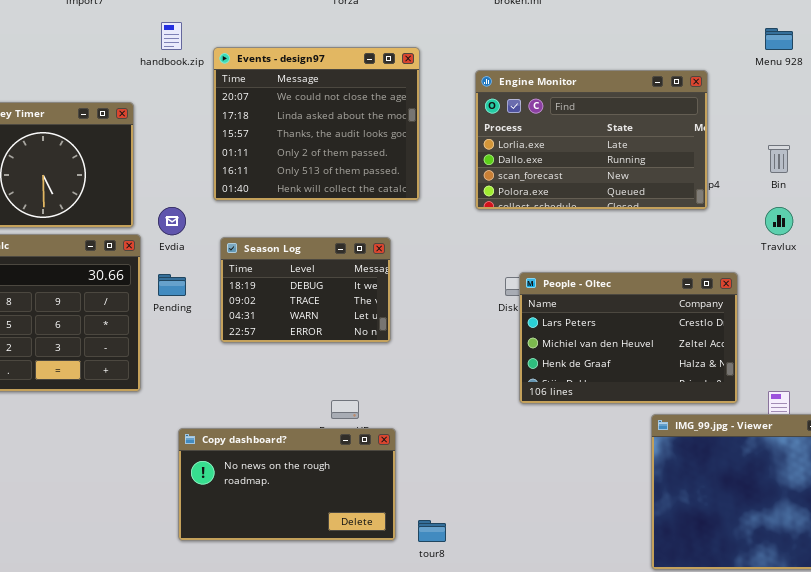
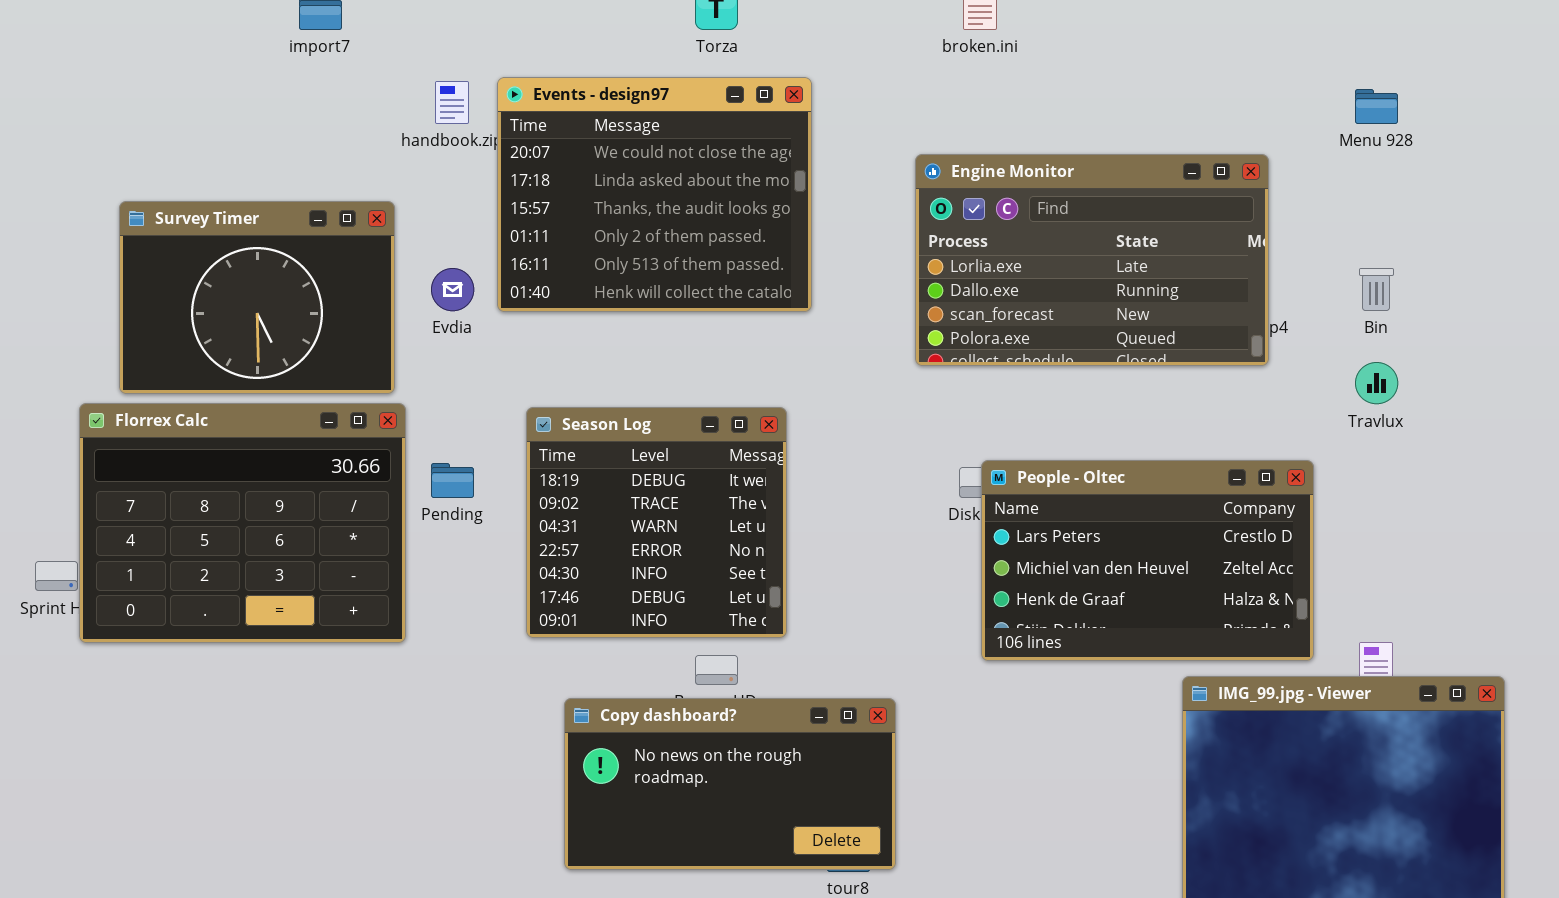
Events - design97: [213,47,420,201] -> [497,77,812,312], moved
Evdia: [158,207,186,235] -> [431,268,474,311], moved
Season Log: [220,237,391,343] -> [526,407,787,638], resized
Copy dashboard?: [178,428,396,541] -> [564,698,896,870], moved

